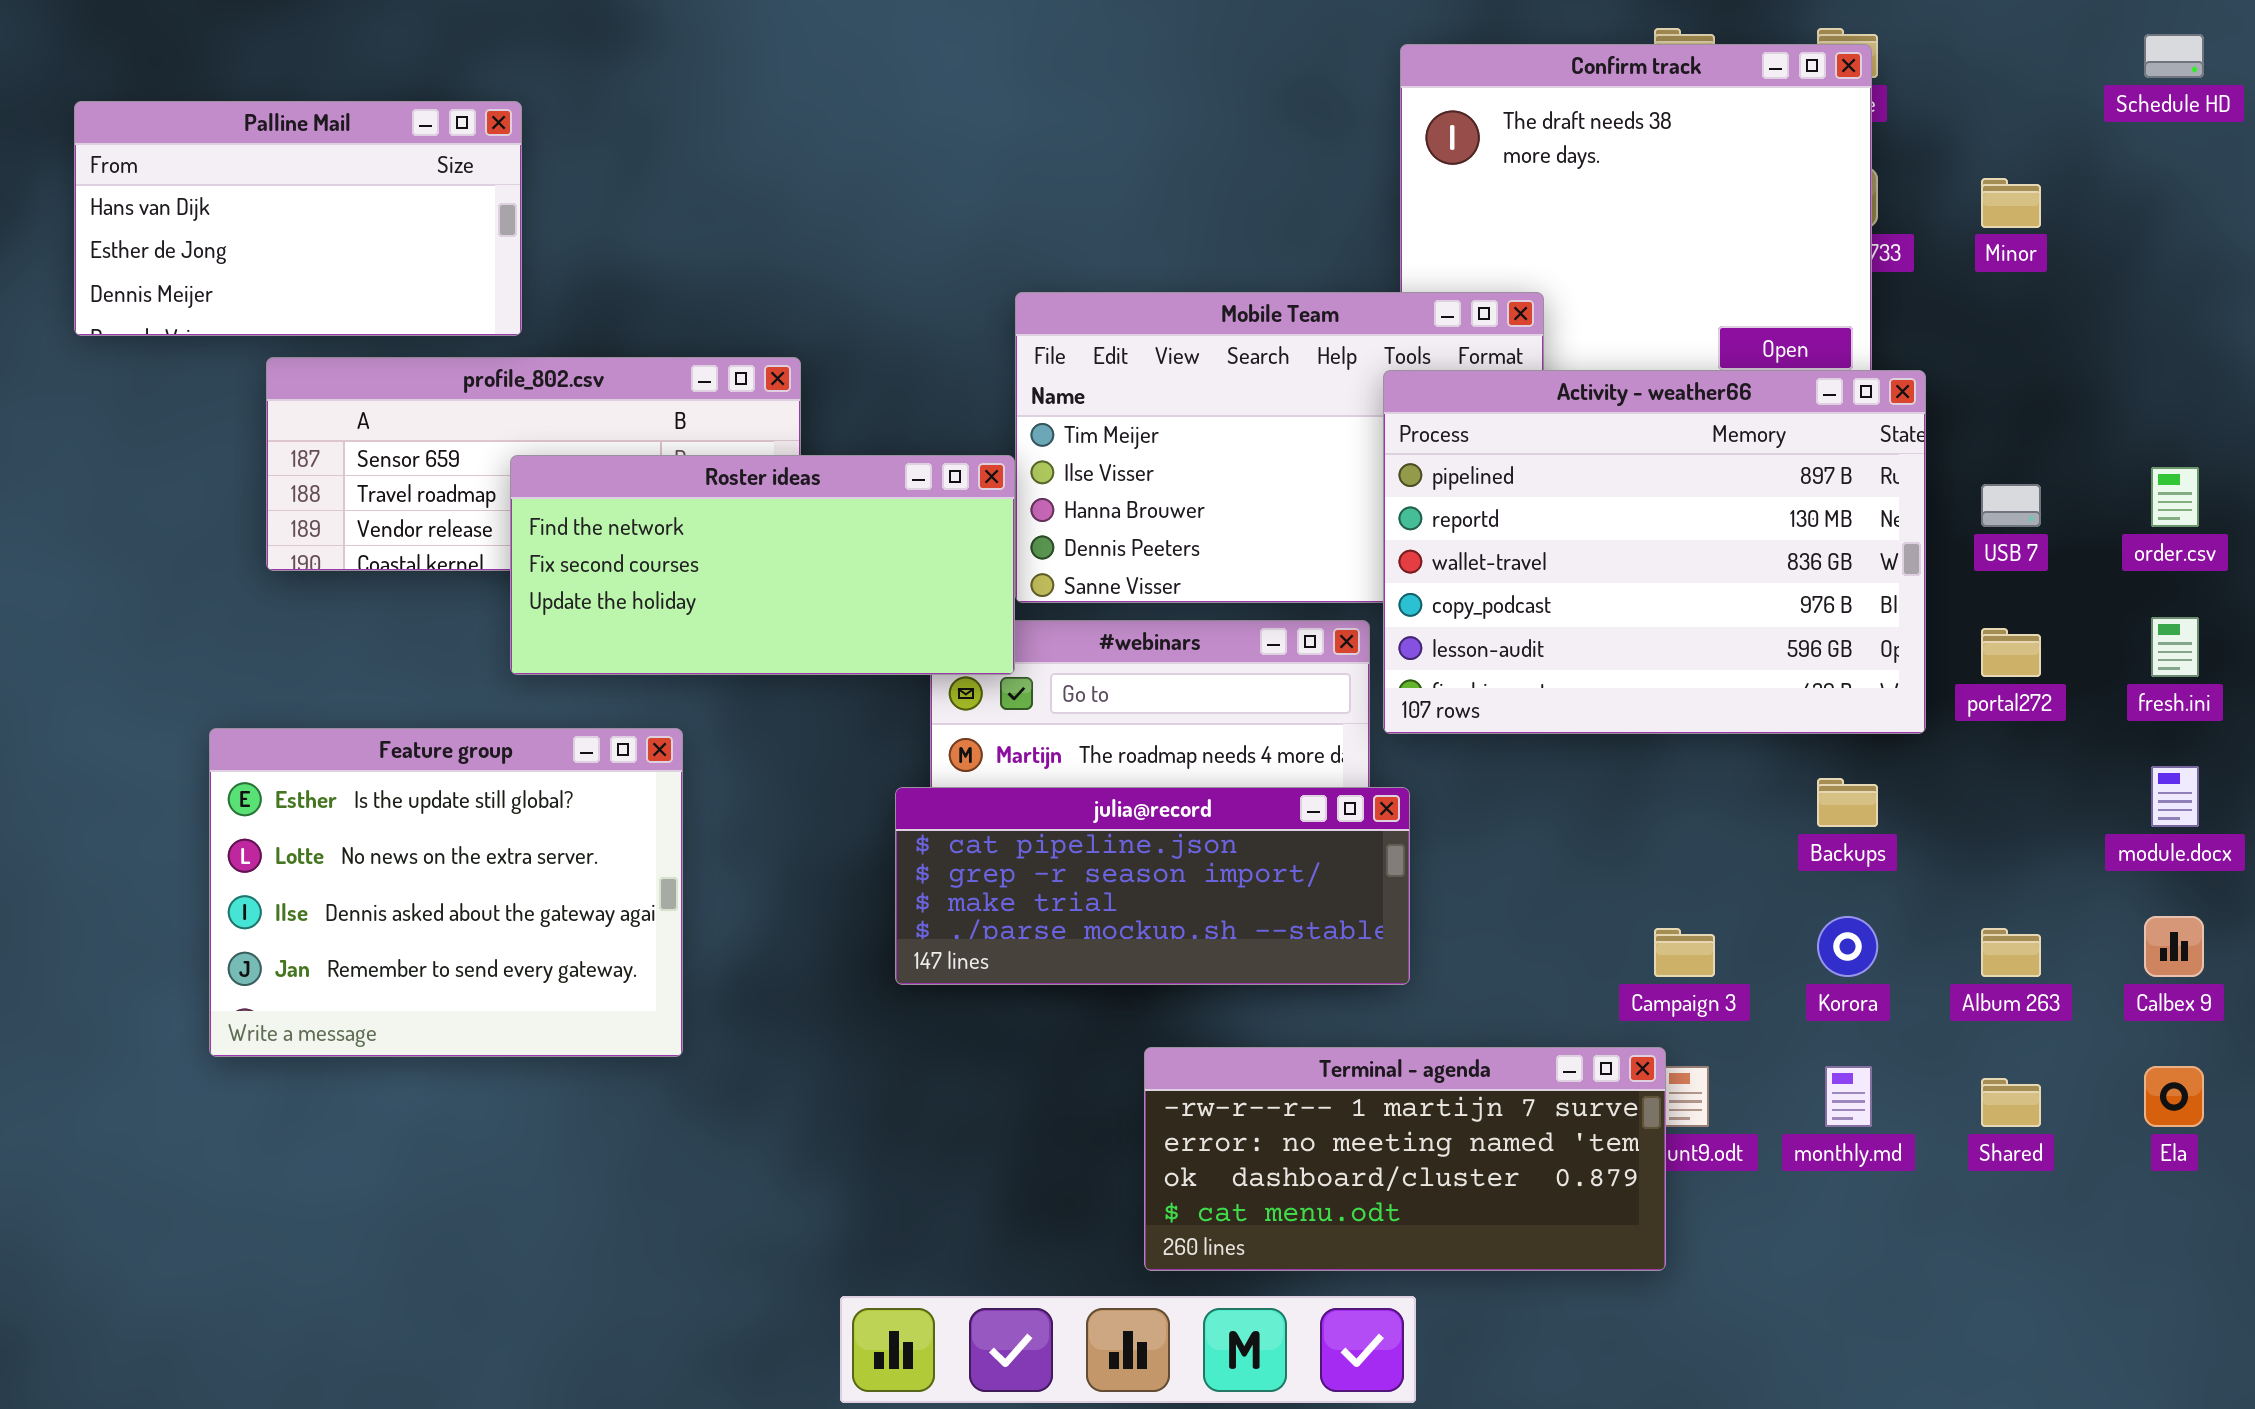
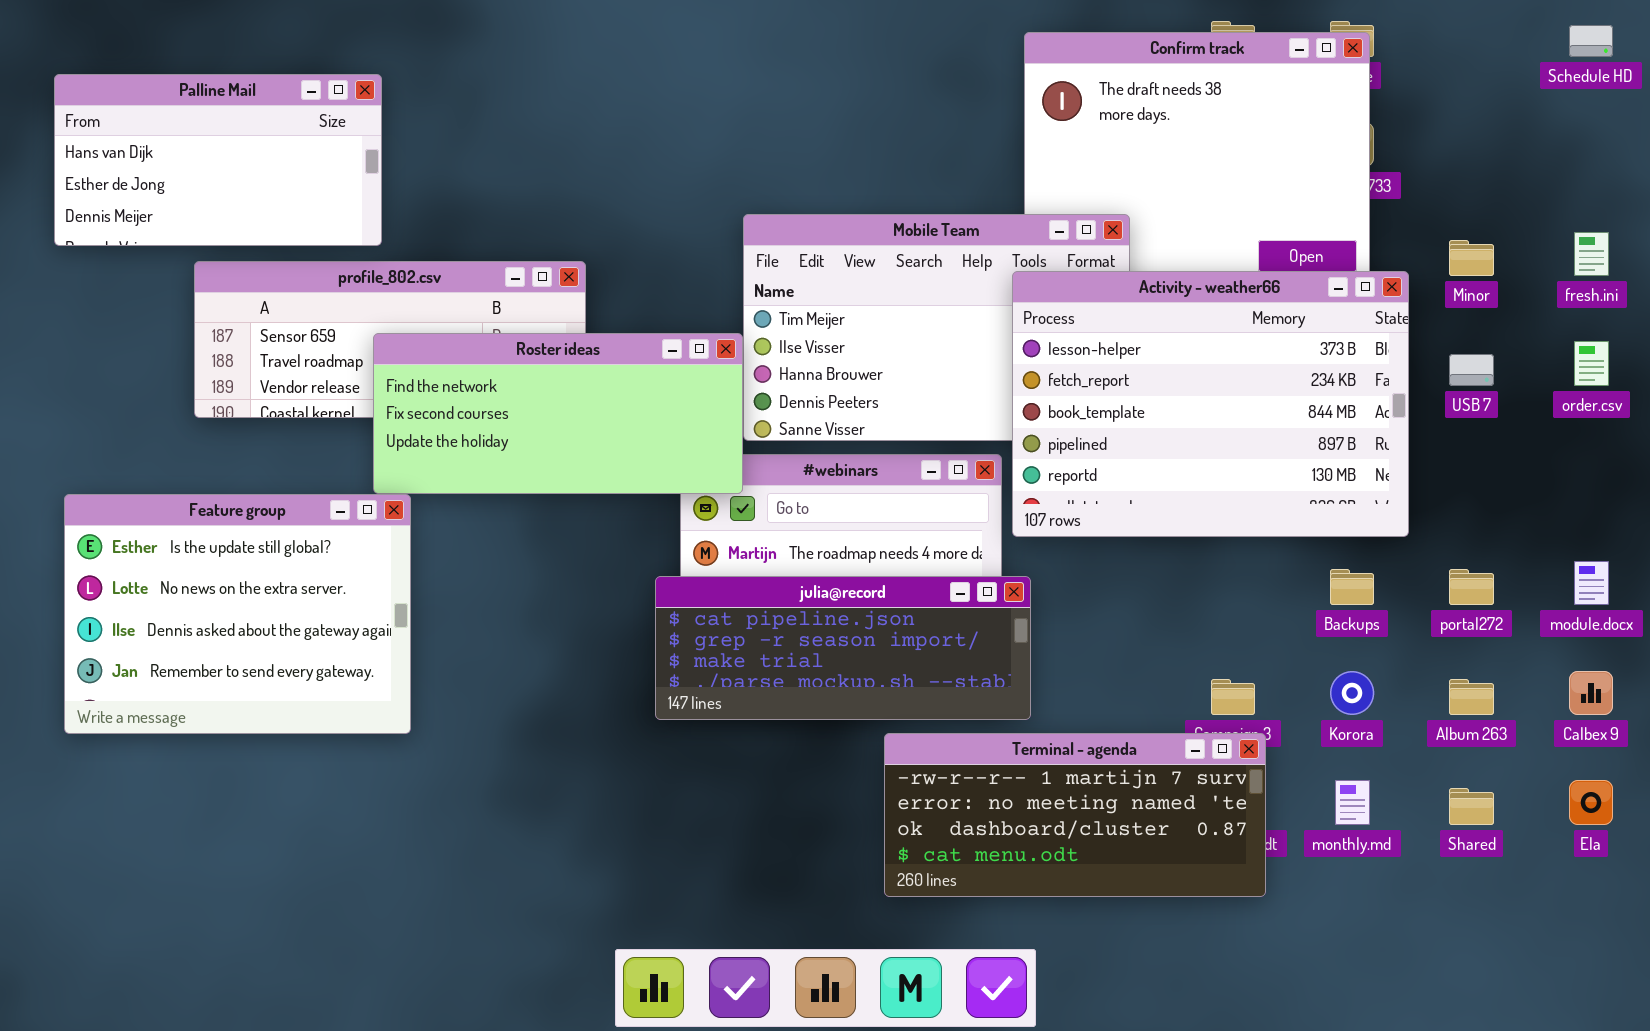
Minor: [1981,178,2041,228] -> [1449,240,1494,276], moved
Activity - weather66: [1383,370,1926,734] -> [1012,271,1409,537], scrolled up 3 rows
fresh.ini: [2151,617,2199,677] -> [1574,232,1609,276], moved
portal272: [1981,628,2041,677] -> [1449,569,1494,605], moved
Feature group: [209,728,683,1057] -> [64,494,411,734], moved
Terminal - agenda: [1144,1047,1666,1271] -> [884,733,1266,897], moved

